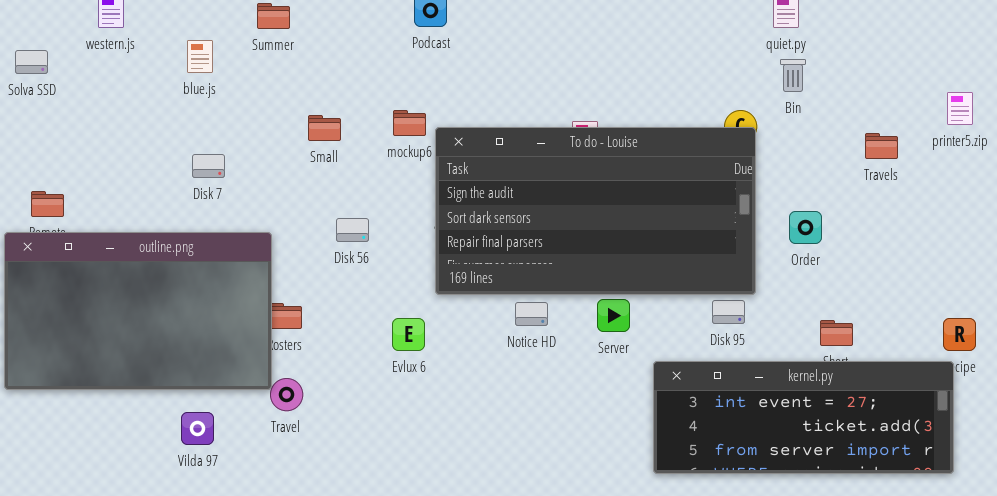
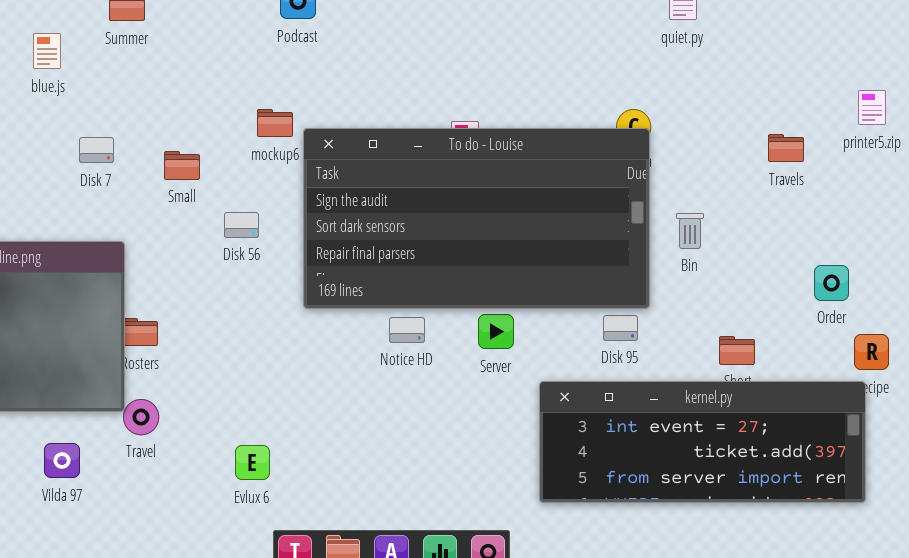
Bin: [780,59,806,92] -> [676,213,704,249], moved
Small: [308,115,341,141] -> [164,151,200,180], moved
Disk 7: [192,154,225,178] -> [79,137,114,163], moved
Order: [789,211,822,244] -> [814,265,849,301], moved
Disk 56: [336,218,369,242] -> [224,212,259,238], moved
Evlux 6: [392,318,425,351] -> [235,445,270,480], moved
Vilda 97: [181,412,214,445] -> [44,443,80,478], moved

